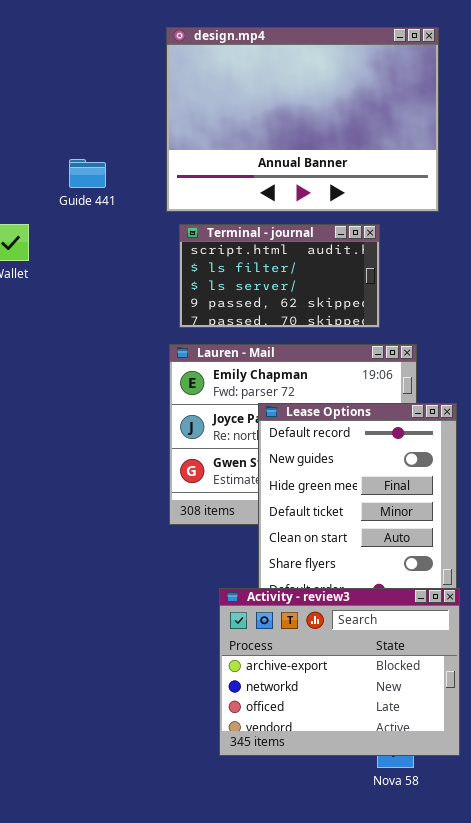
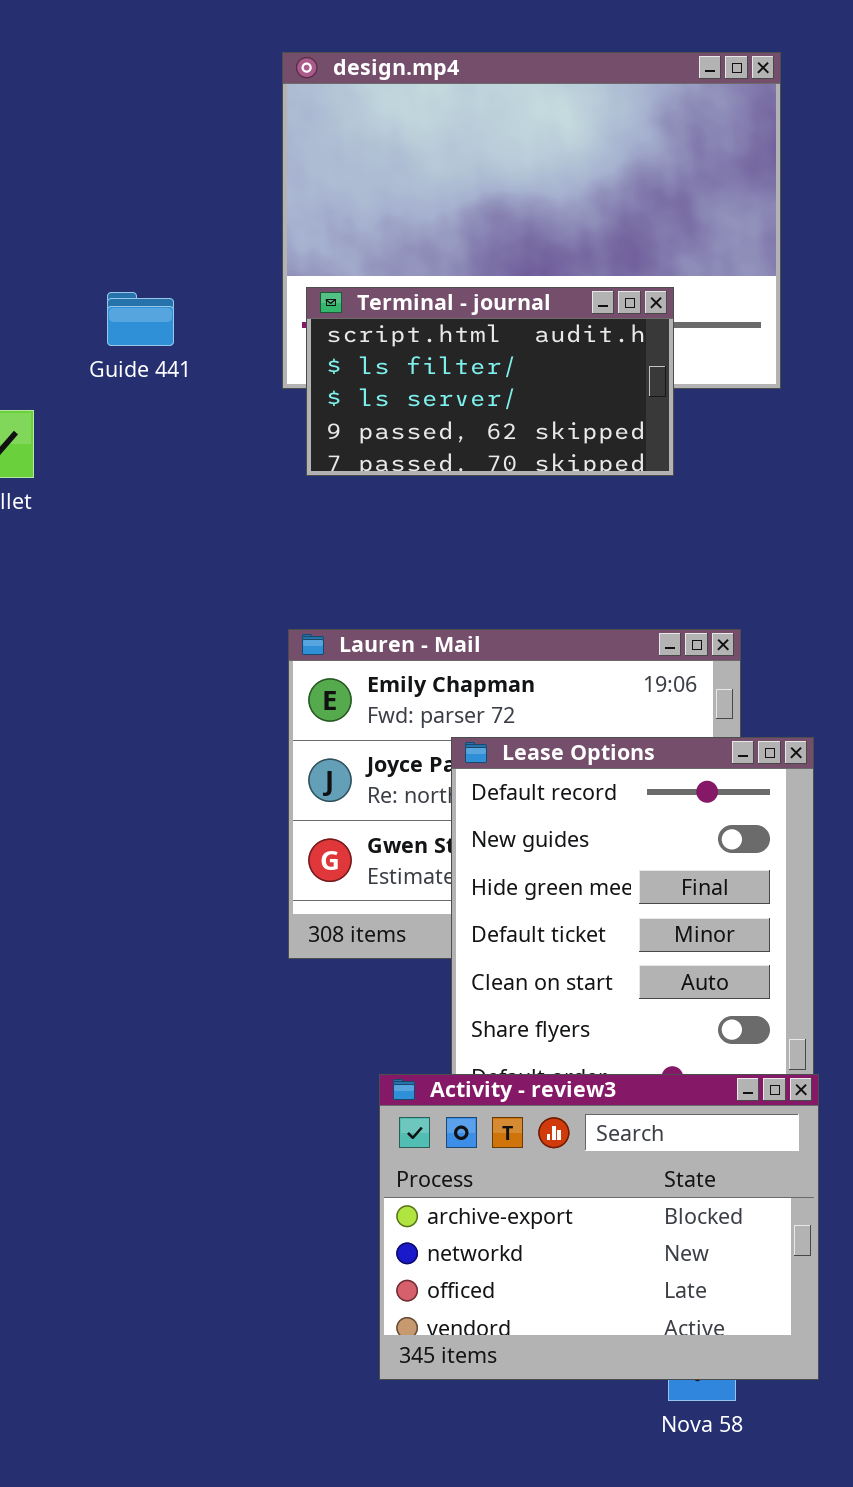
Terminal - journal: [179,224,380,328] -> [306,287,674,476], moved

